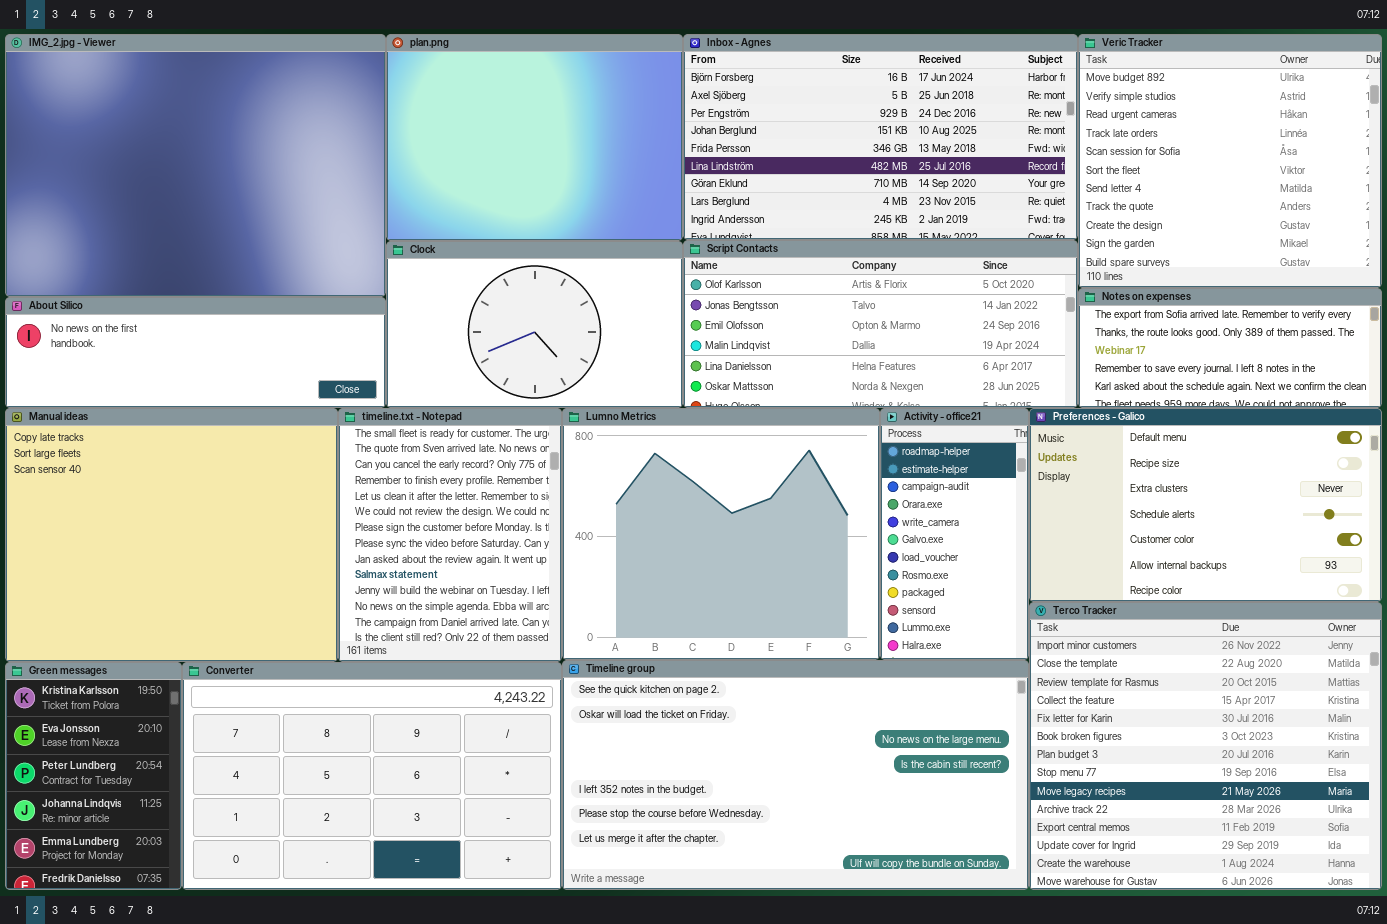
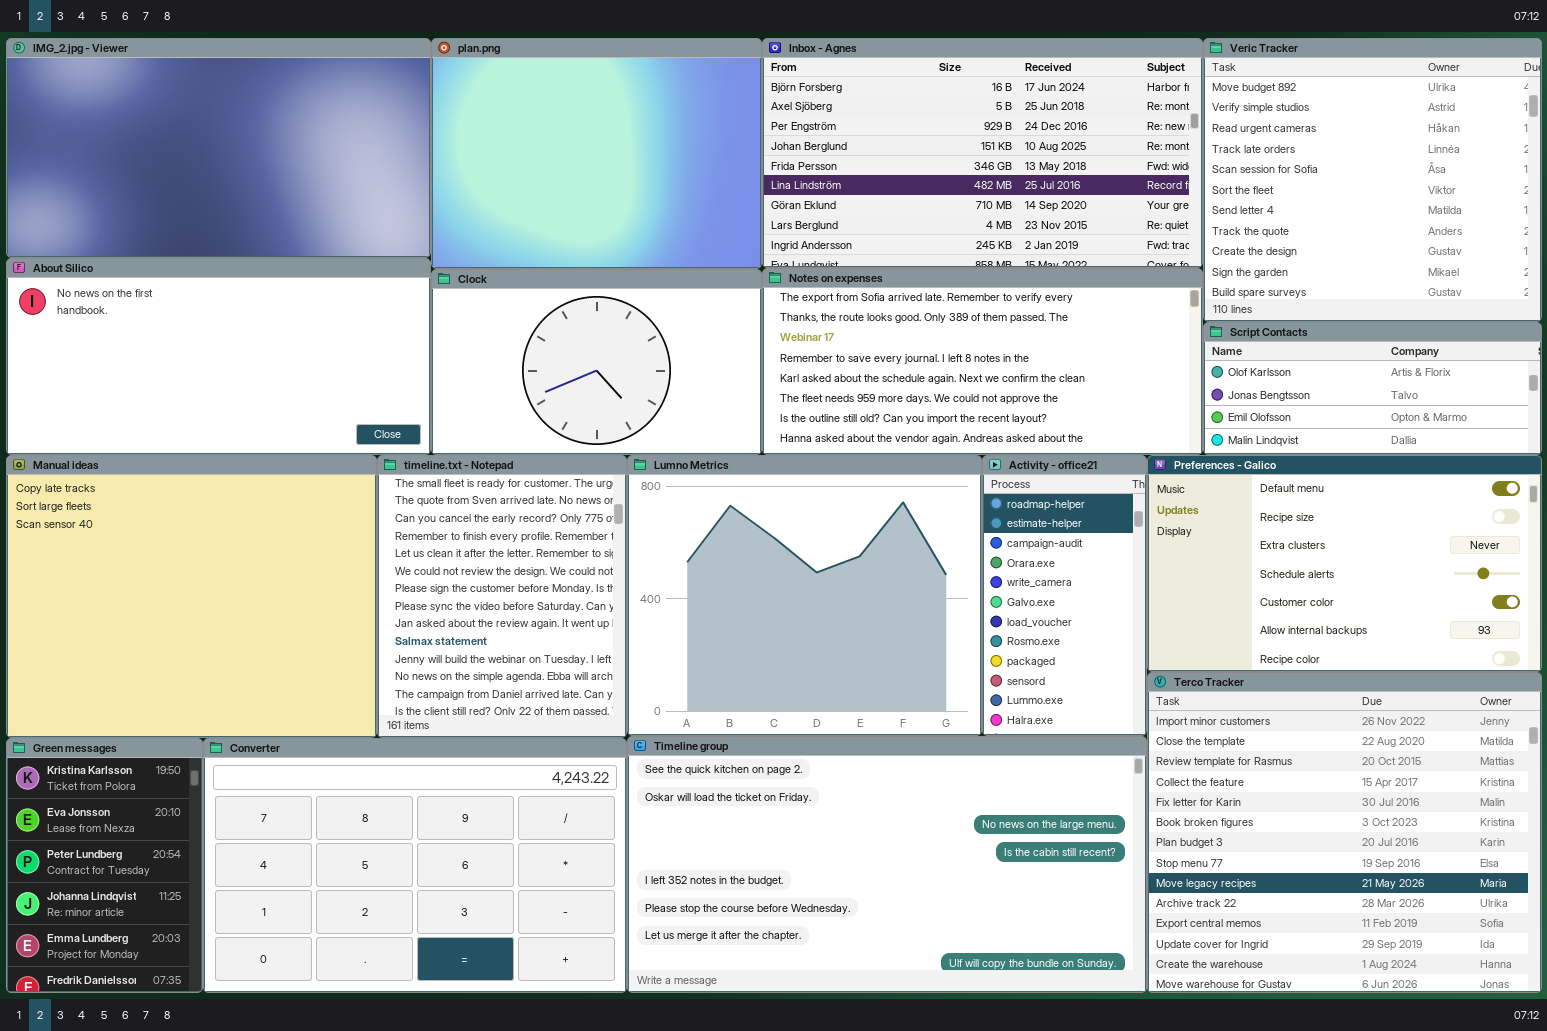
IMG_2.jpg - Viewer: [5,34,386,297] -> [6,38,431,258], resized
Script Contacts: [683,240,1078,408] -> [1203,322,1542,455], moved, resized
Notes on expenses: [1078,288,1382,408] -> [762,268,1203,455], moved, resized
About Silico: [5,297,386,408] -> [6,258,431,455], resized

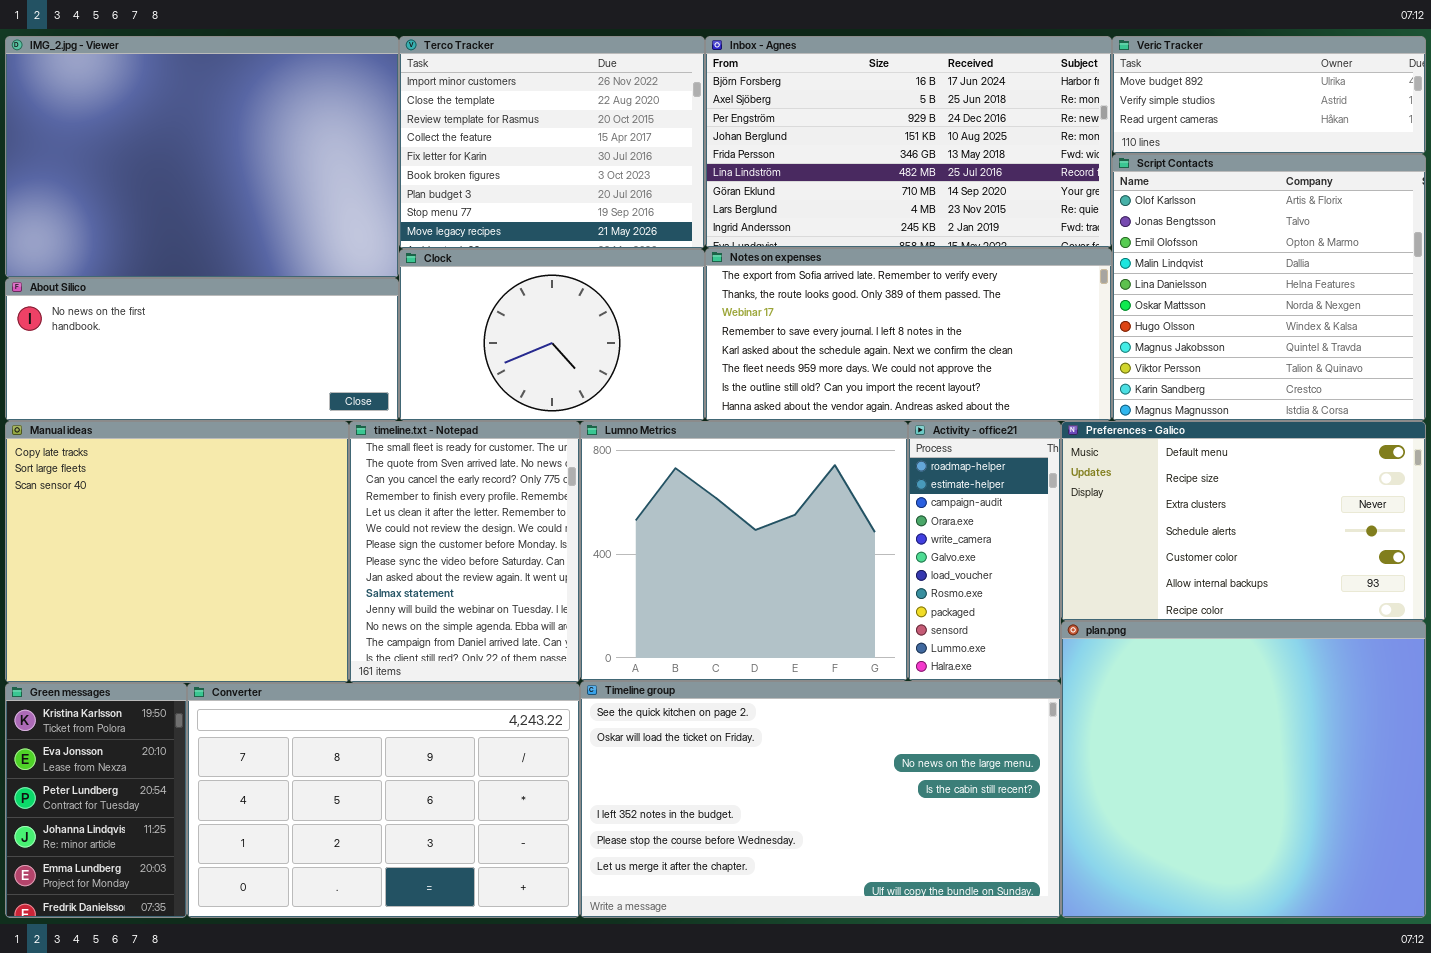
IMG_2.jpg - Viewer: [6,38,431,258] -> [5,36,399,278], resized
plan.png: [431,38,762,269] -> [1061,621,1426,918], moved, resized
Veric Tracker: [1203,38,1542,322] -> [1112,36,1426,154], resized
About Silico: [6,258,431,455] -> [5,278,399,421], resized
Script Contacts: [1203,322,1542,455] -> [1112,154,1426,421], resized
Terco Tracker: [1147,672,1542,993] -> [399,36,705,249], moved, resized

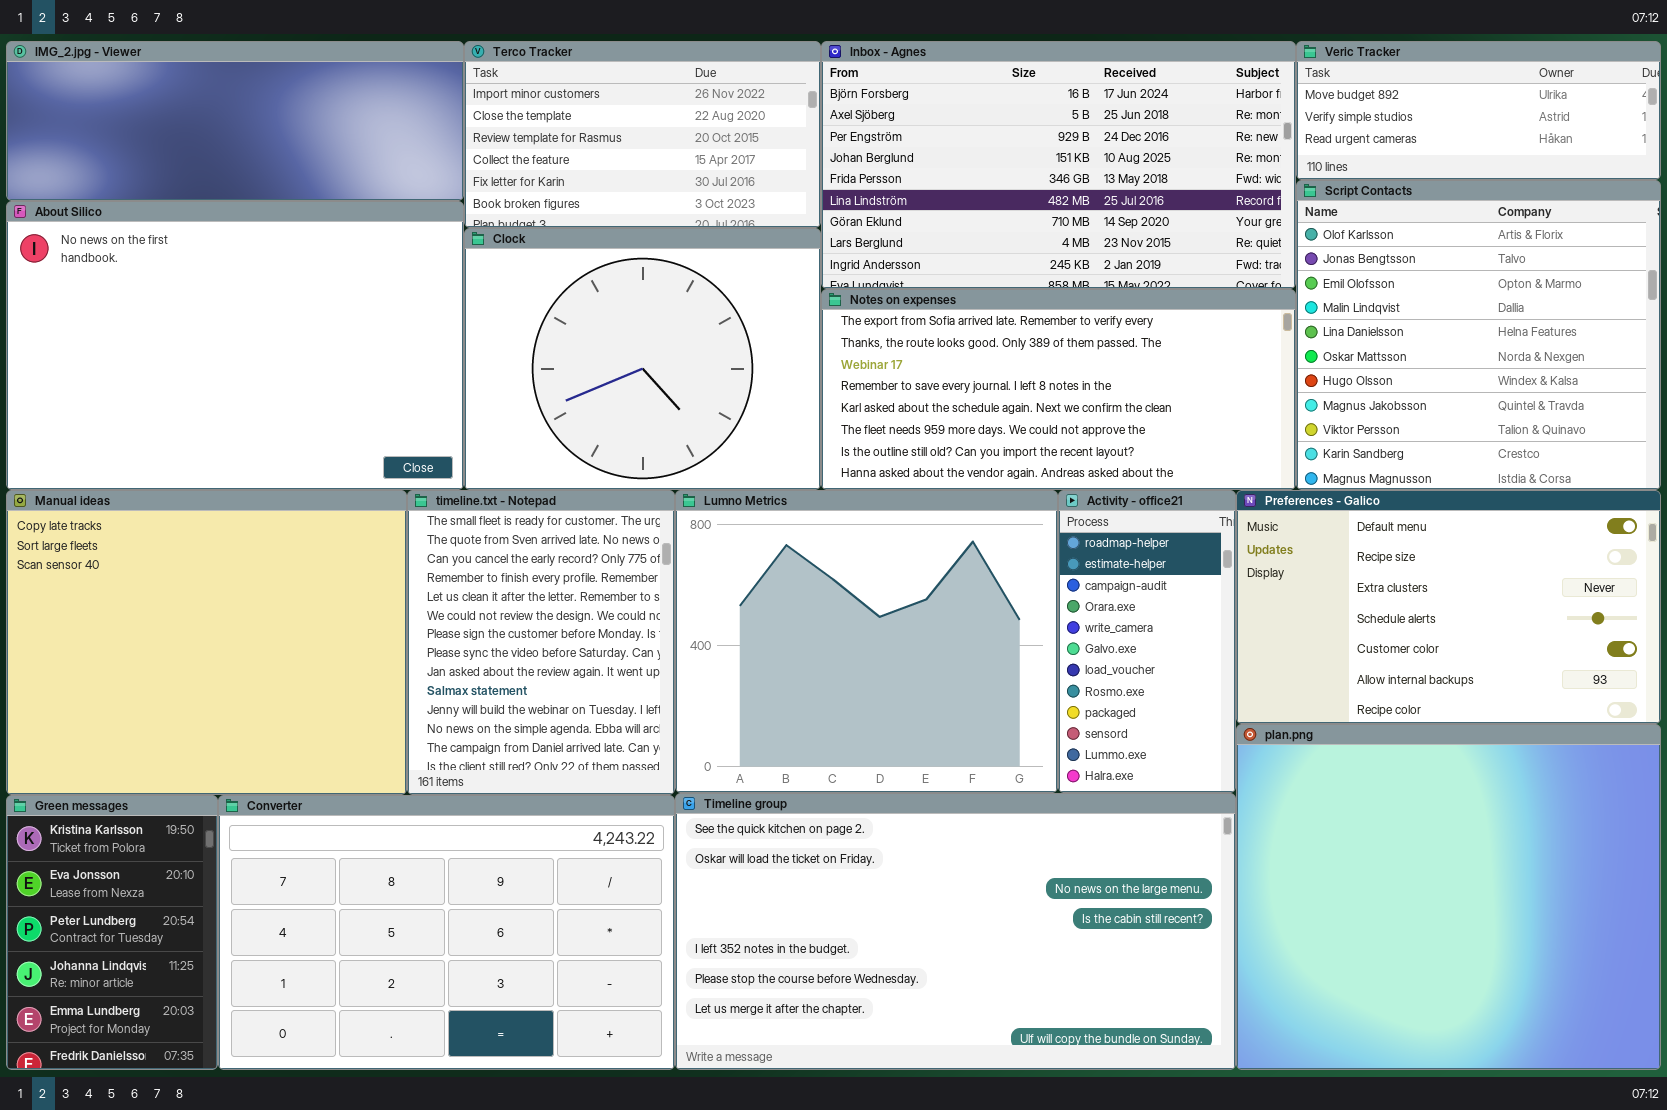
IMG_2.jpg - Viewer: [5,36,399,278] -> [6,41,464,201], resized
Terco Tracker: [399,36,705,249] -> [464,41,821,228], resized
Clock: [399,249,705,421] -> [464,228,821,490], resized
About Silico: [5,278,399,421] -> [6,201,464,490], resized

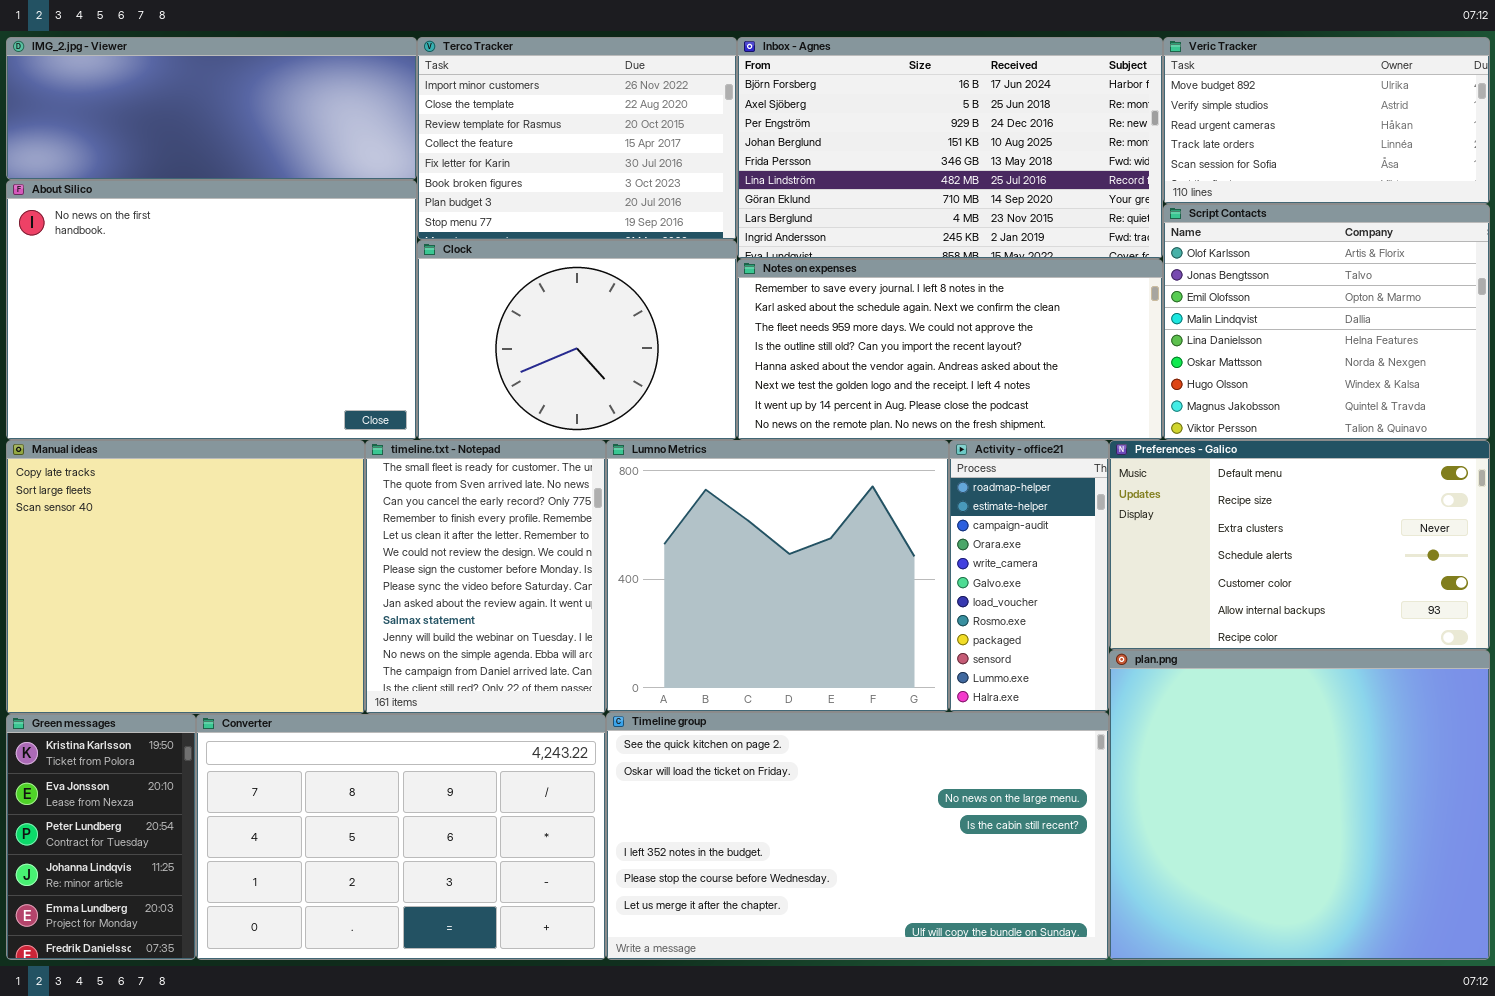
Terco Tracker: [464,41,821,228] -> [417,37,737,240], resized
Veric Tracker: [1296,41,1661,180] -> [1163,37,1490,204], resized
Script Contacts: [1296,180,1661,490] -> [1163,204,1490,440], resized
Clock: [464,228,821,490] -> [417,240,737,440], resized
Notes on expenses: [821,289,1296,490] -> [737,259,1163,440], scrolled down 3 rows

